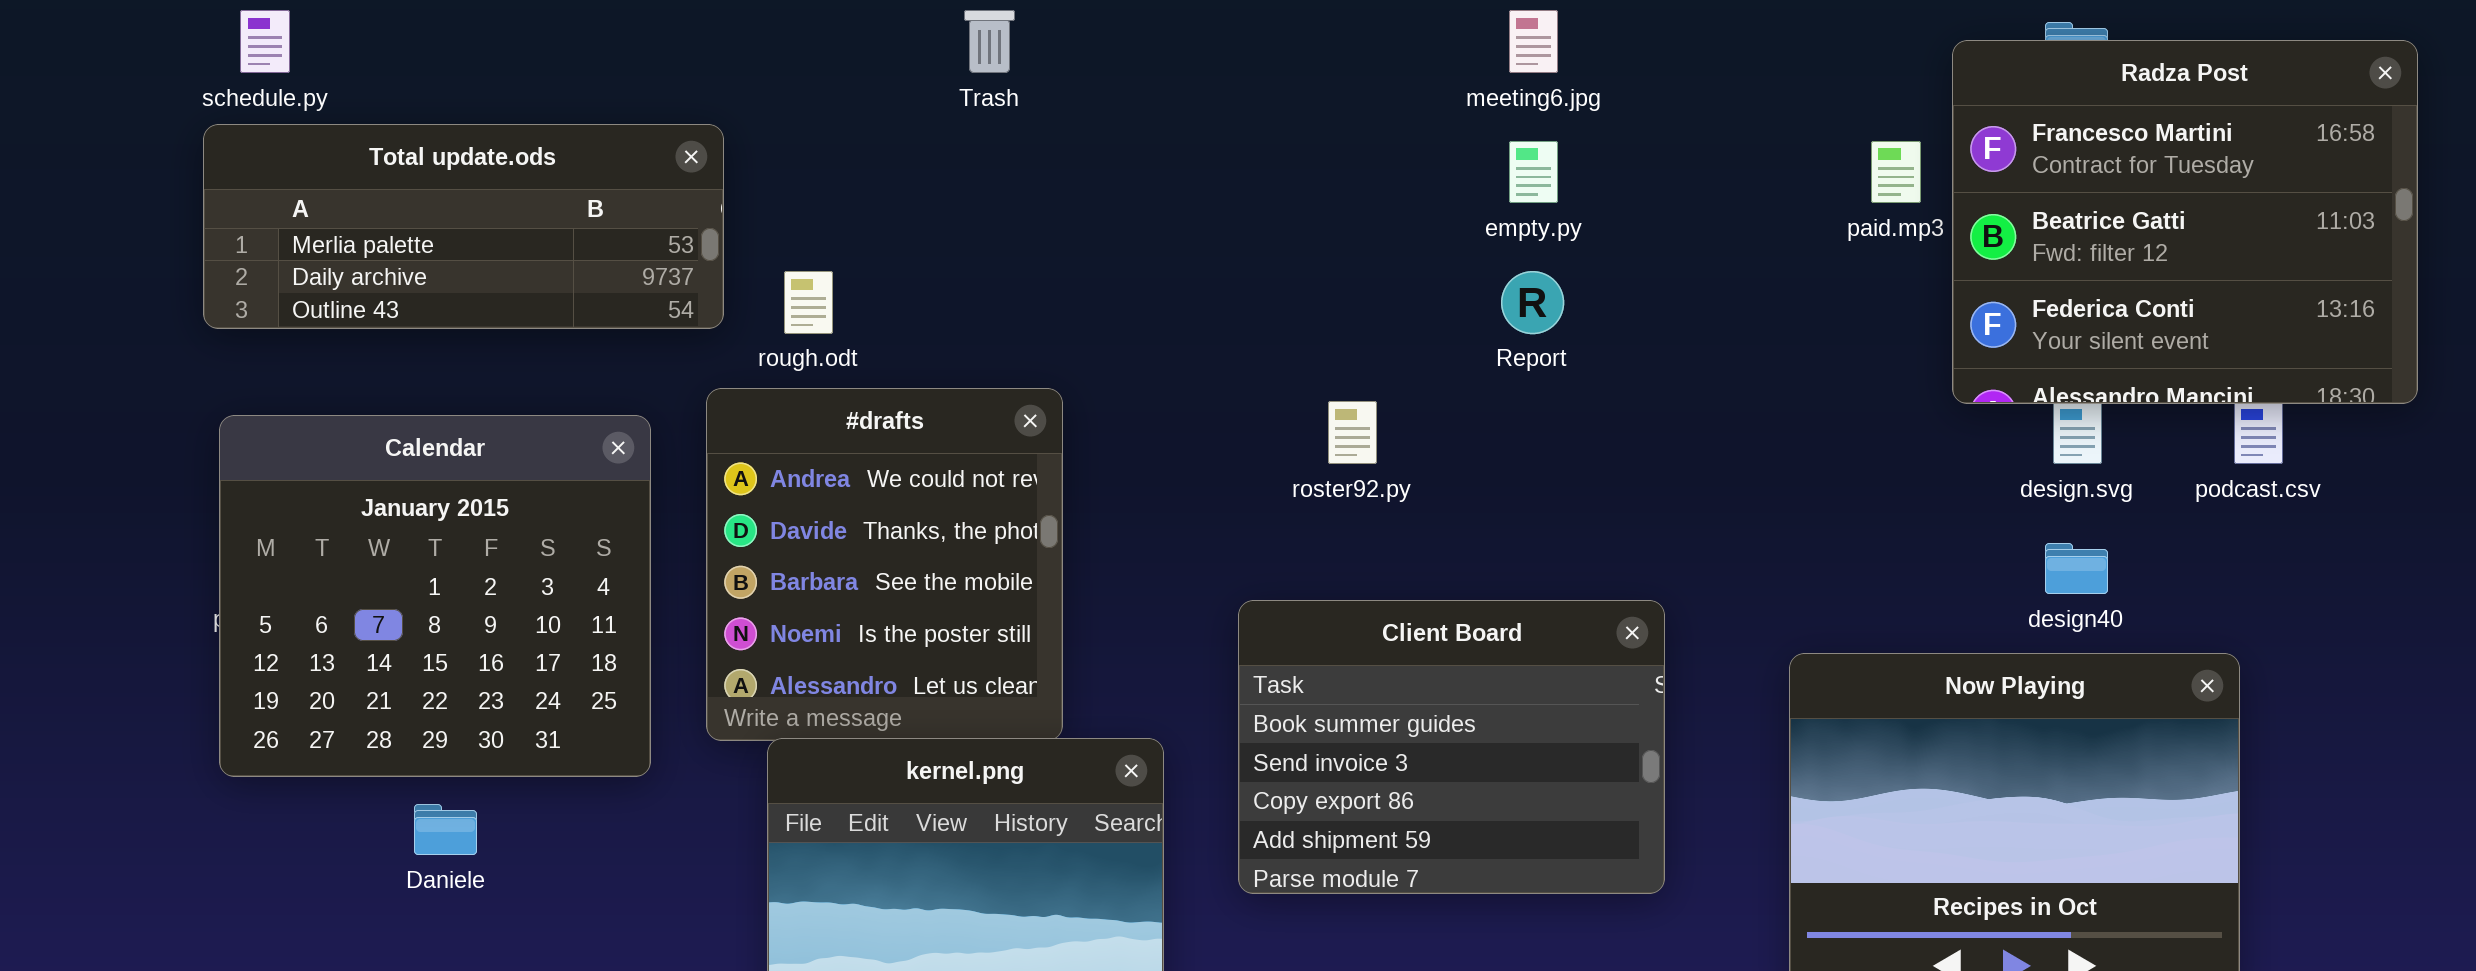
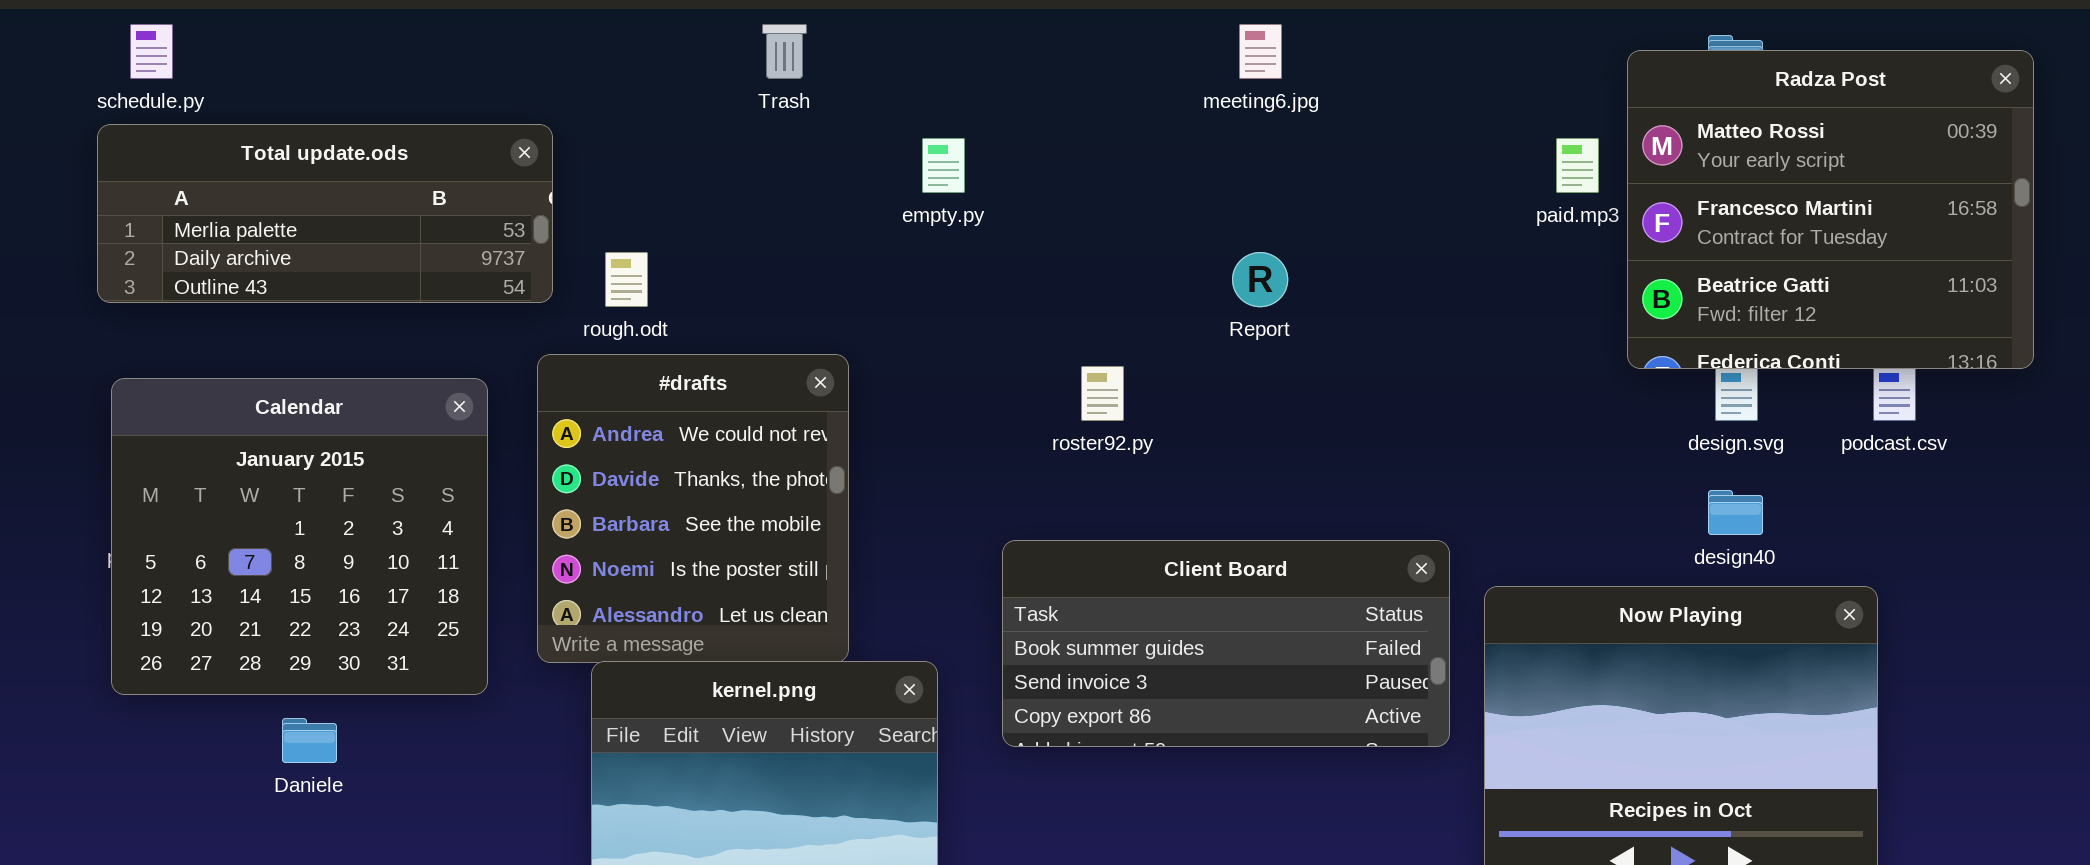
Radza Post: [1952,40,2418,404] -> [1627,50,2034,369], scrolled up 1 row
empty.py: [1509,141,1558,203] -> [922,138,965,193], moved
Client Board: [1238,600,1665,894] -> [1002,540,1450,747], resized

